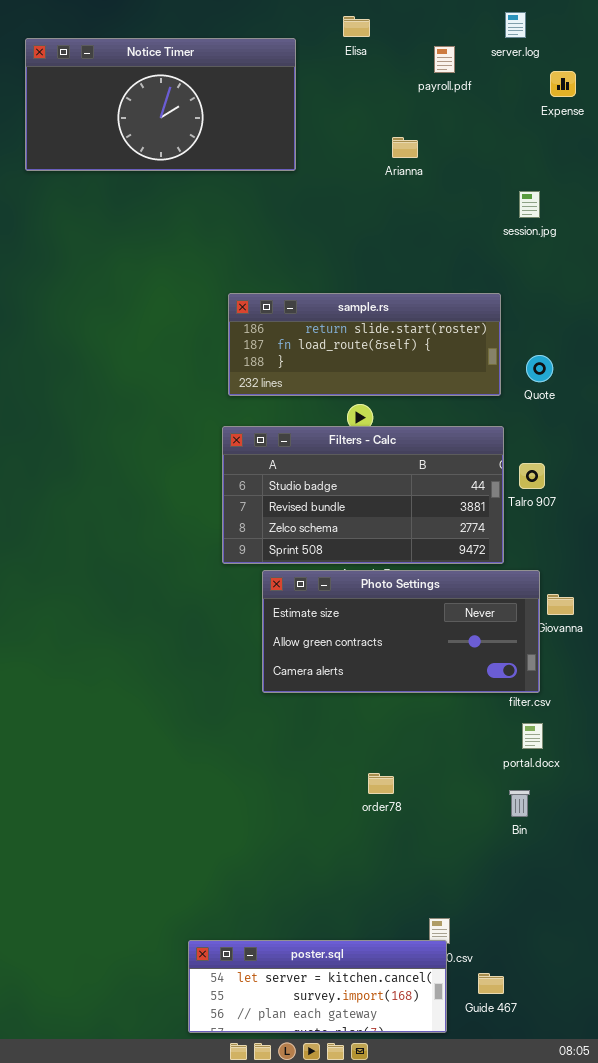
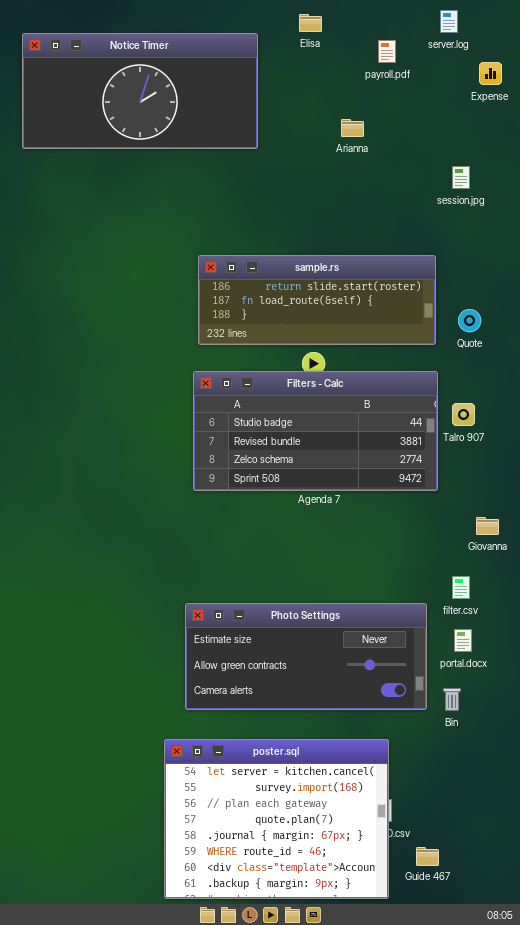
Photo Settings: [262,570,540,693] -> [185,603,427,710], moved
poster.sql: [188,940,447,1033] -> [164,739,389,899], resized

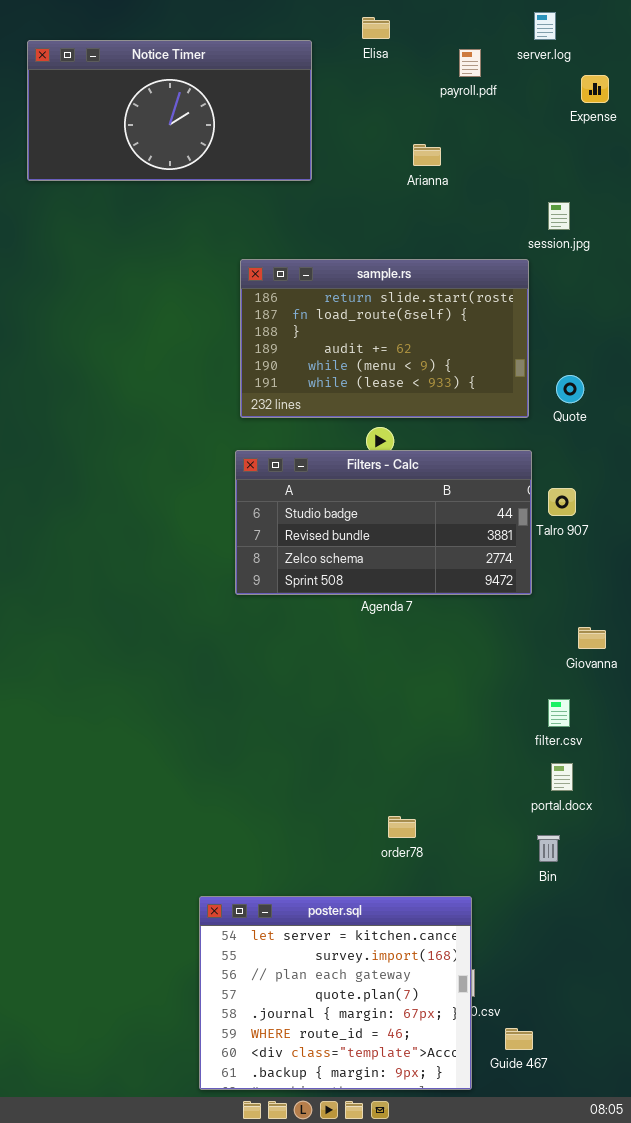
sample.rs: [198,255,436,345] -> [240,259,529,418], resized
Photo Settings: [185,603,427,710] -> none, closed

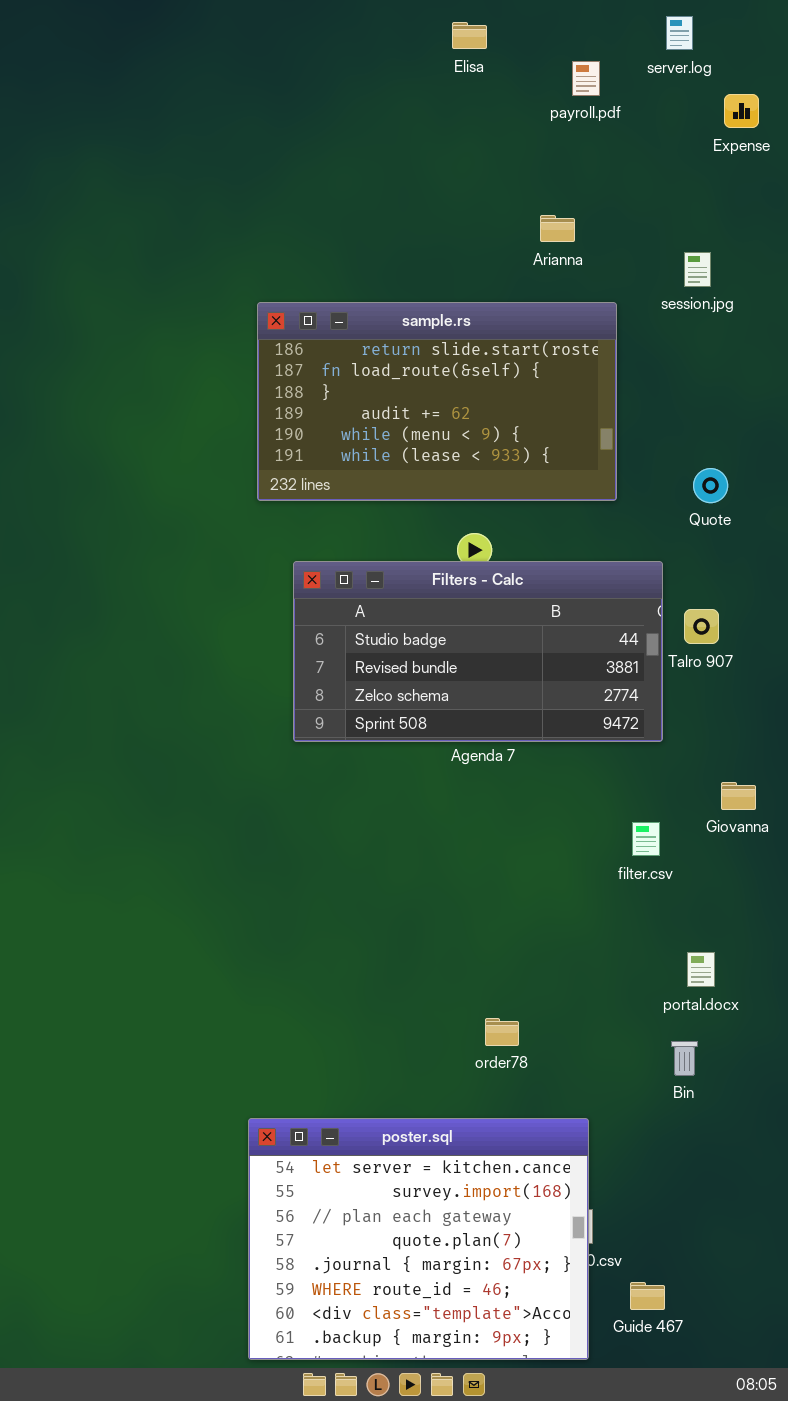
Notice Timer: [27,40,312,181] -> none, closed
Arianna: [413,144,441,166] -> [540,215,575,242], moved
sample.rs: [240,259,529,418] -> [257,302,617,501], moved
filter.csv: [548,699,570,727] -> [632,822,660,856], moved

